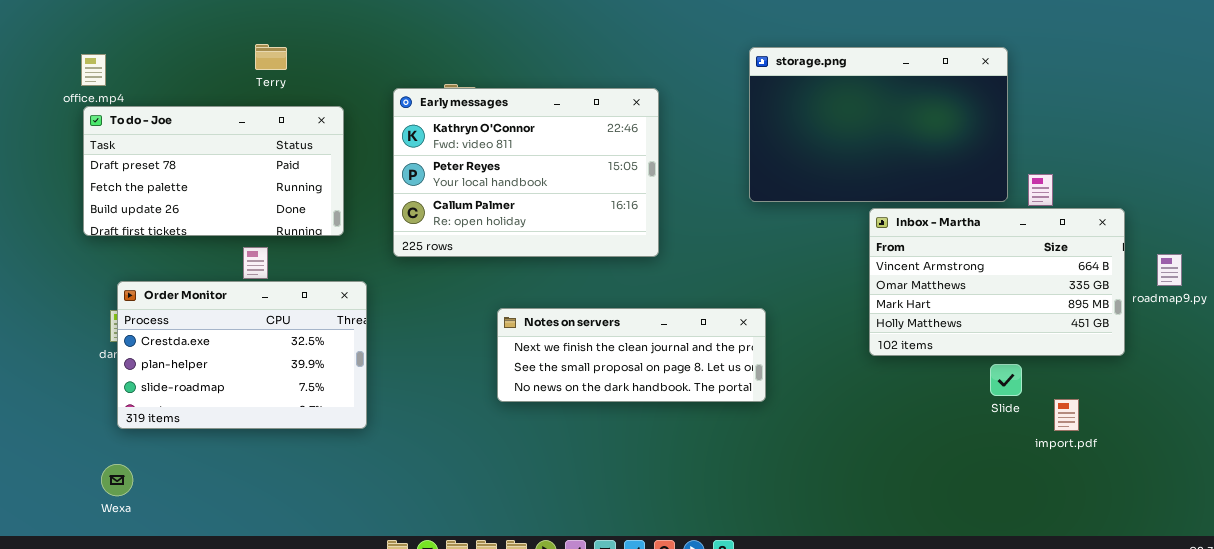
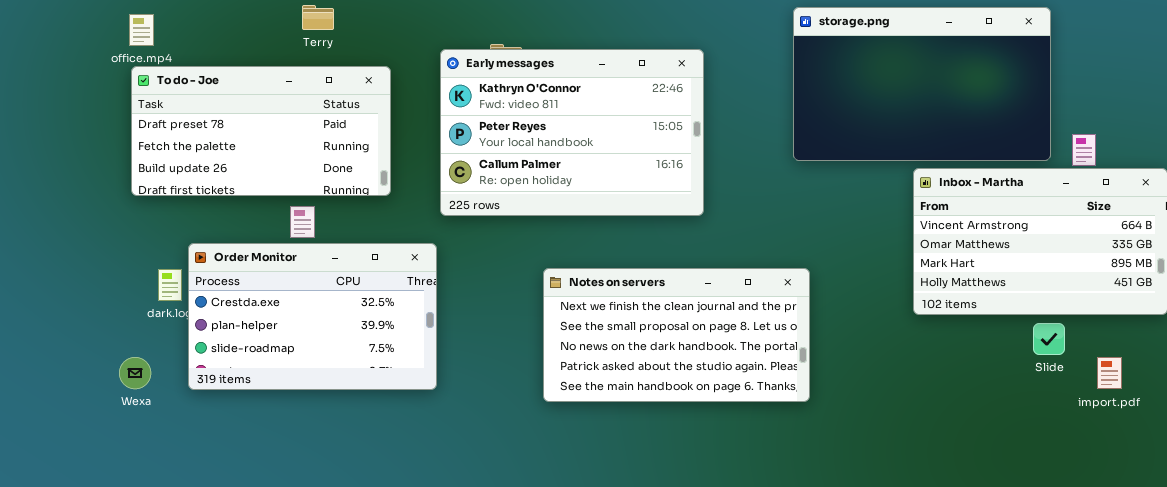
Order Monitor: [117,281,367,429] -> [188,243,437,390], moved
Notes on servers: [497,308,766,402] -> [543,268,810,402], resized
Wexa: [101,464,133,496] -> [119,357,151,389], moved

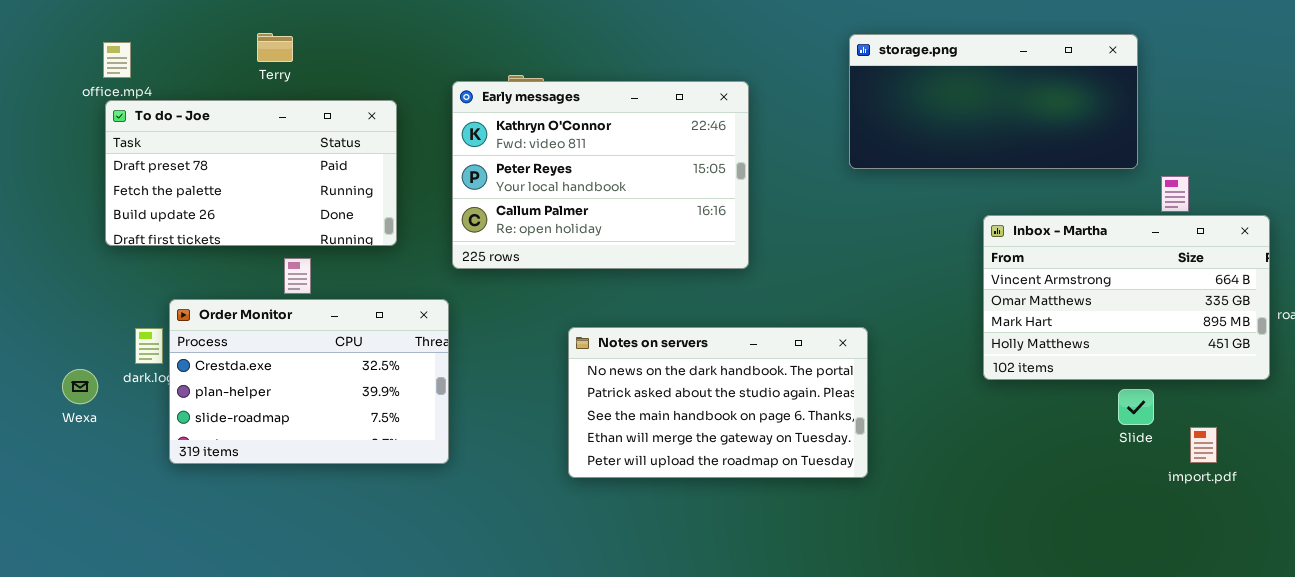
Terry: [302,5,334,30] -> [257,33,293,62], moved
storage.png: [793,7,1051,161] -> [849,34,1138,169], resized
Notes on servers: [543,268,810,402] -> [568,327,868,478], scrolled down 2 rows
Wexa: [119,357,151,389] -> [62,369,98,404], moved

